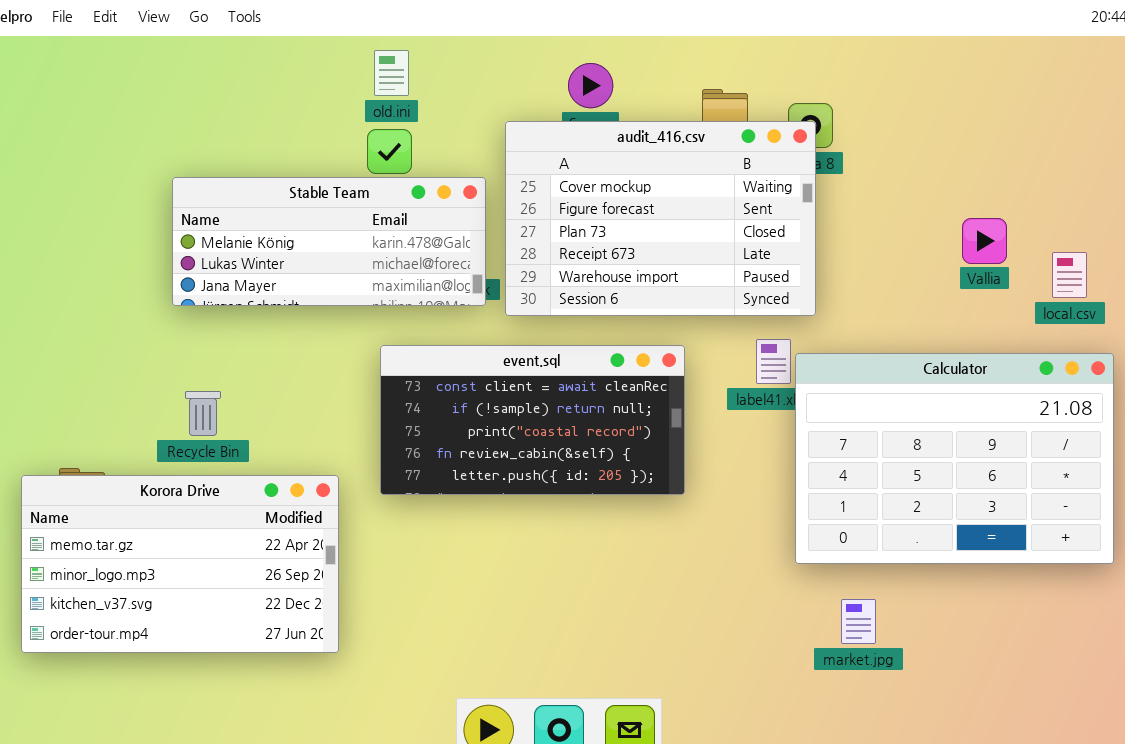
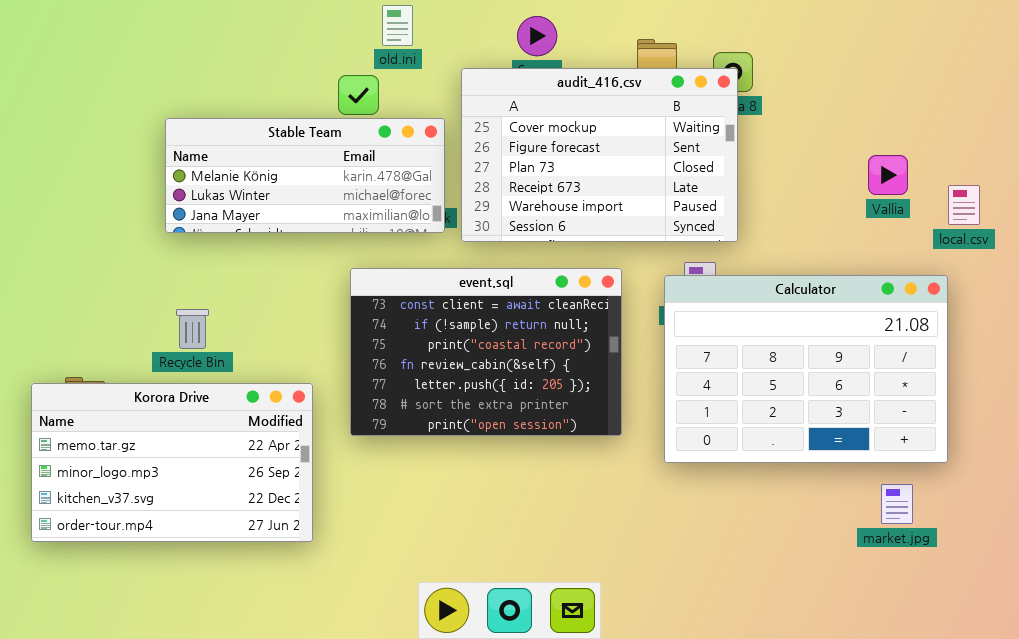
old.ini: [374,50,409,96] -> [382,5,413,46], moved
event.sql: [380,345,685,495] -> [350,268,622,436], resized
Calculator: [795,353,1114,564] -> [664,275,948,463], moved
market.jpg: [841,599,876,644] -> [881,484,913,524], moved

